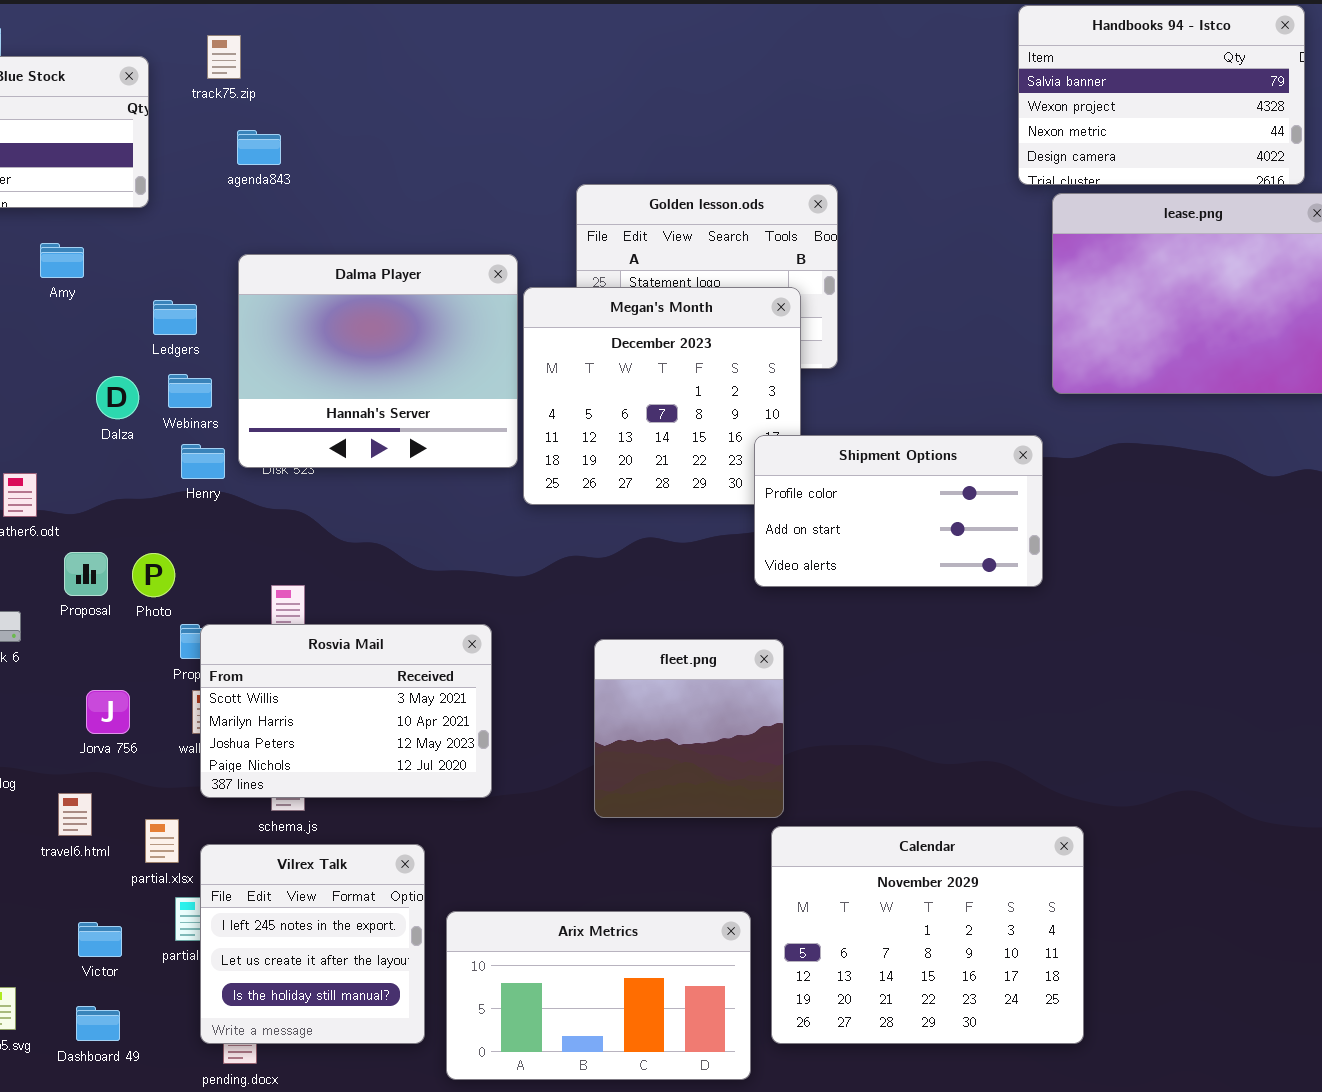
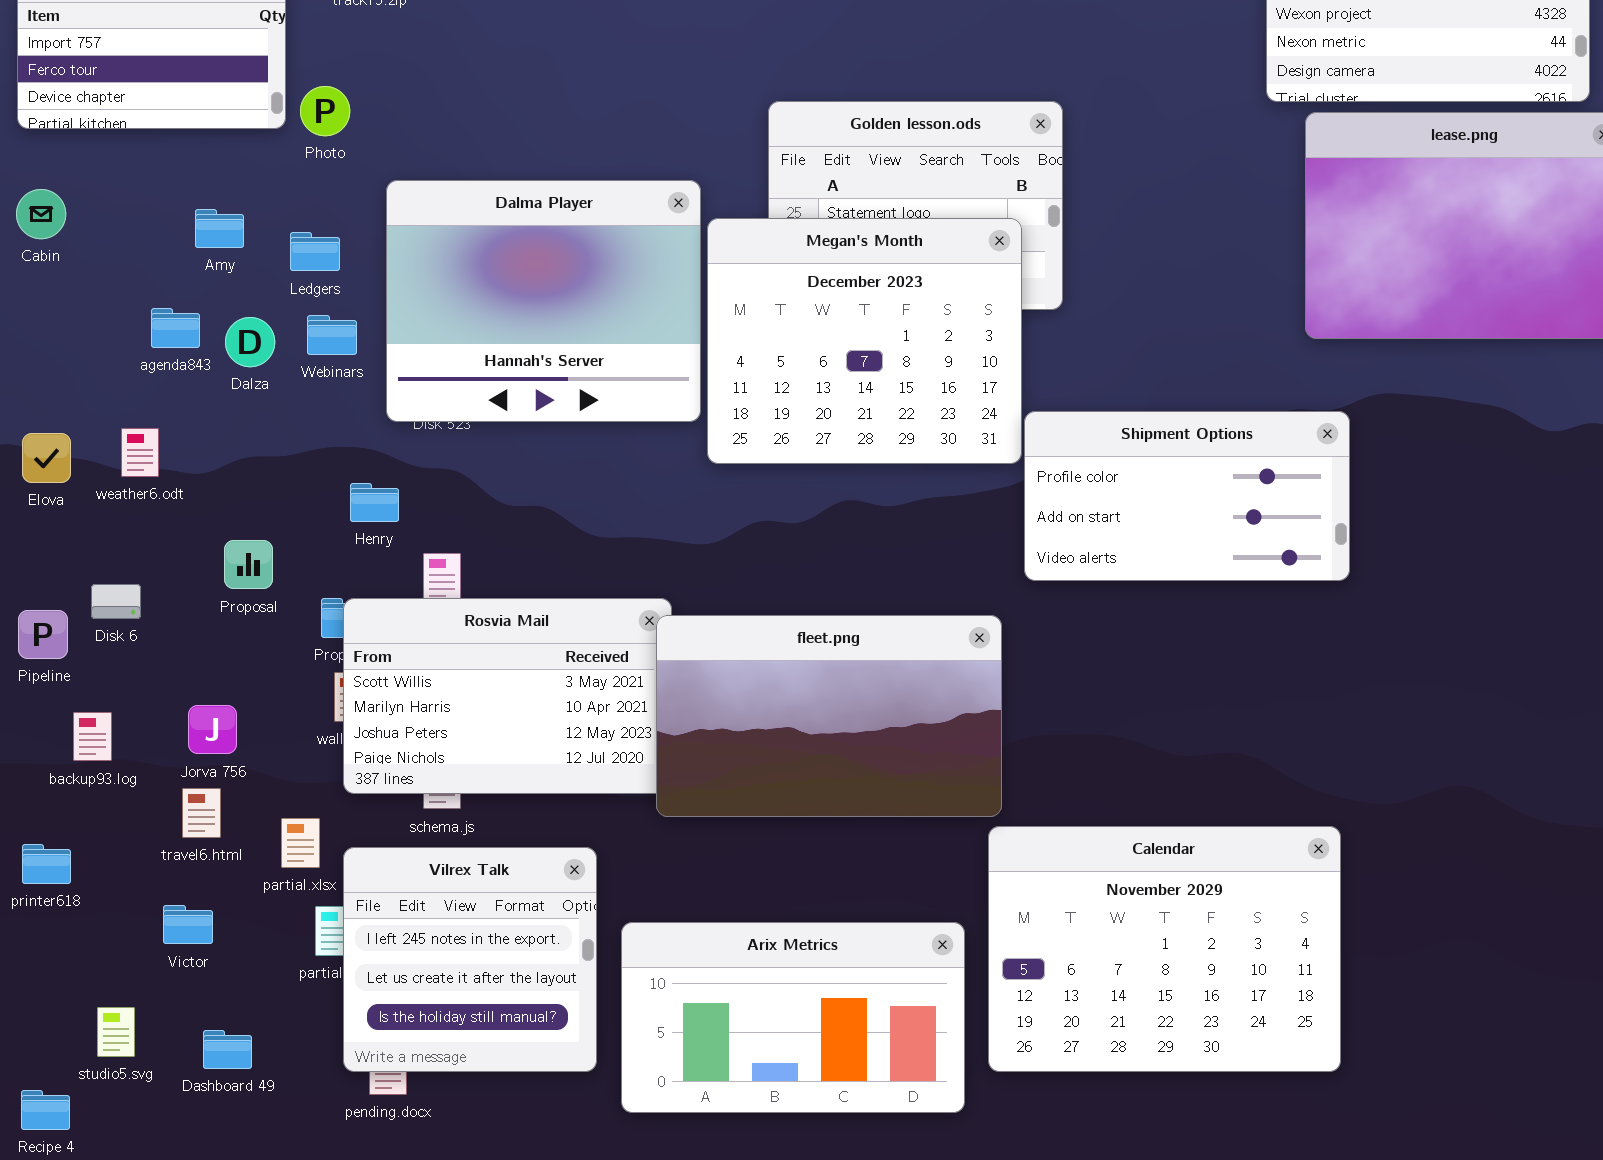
agenda843: [237,130,281,165] -> [151,308,200,348], moved
Amy: [40,243,84,278] -> [195,209,244,248], moved
Shipment Options: [754,435,1043,587] -> [1024,411,1350,581], moved
Henry: [181,444,225,479] -> [350,483,399,522], moved
Proposal: [64,552,108,596] -> [224,540,273,589], moved
Photo: [132,553,175,597] -> [300,86,350,136], moved
fleet.png: [594,639,784,818] -> [656,615,1002,817], resized
Jorva 756: [86,690,130,734] -> [188,705,237,754], moved
Victor: [78,922,122,957] -> [163,905,213,944], moved

